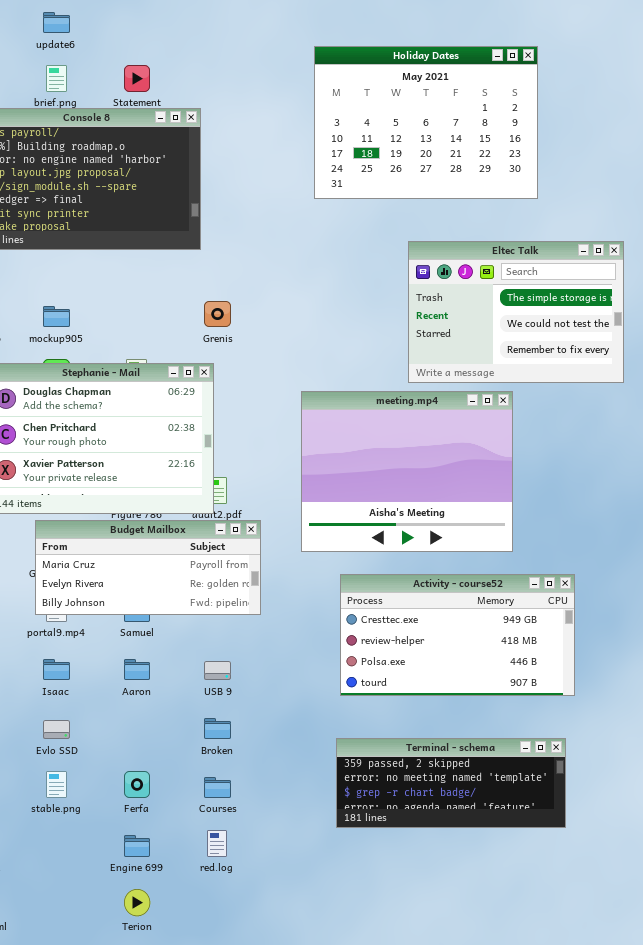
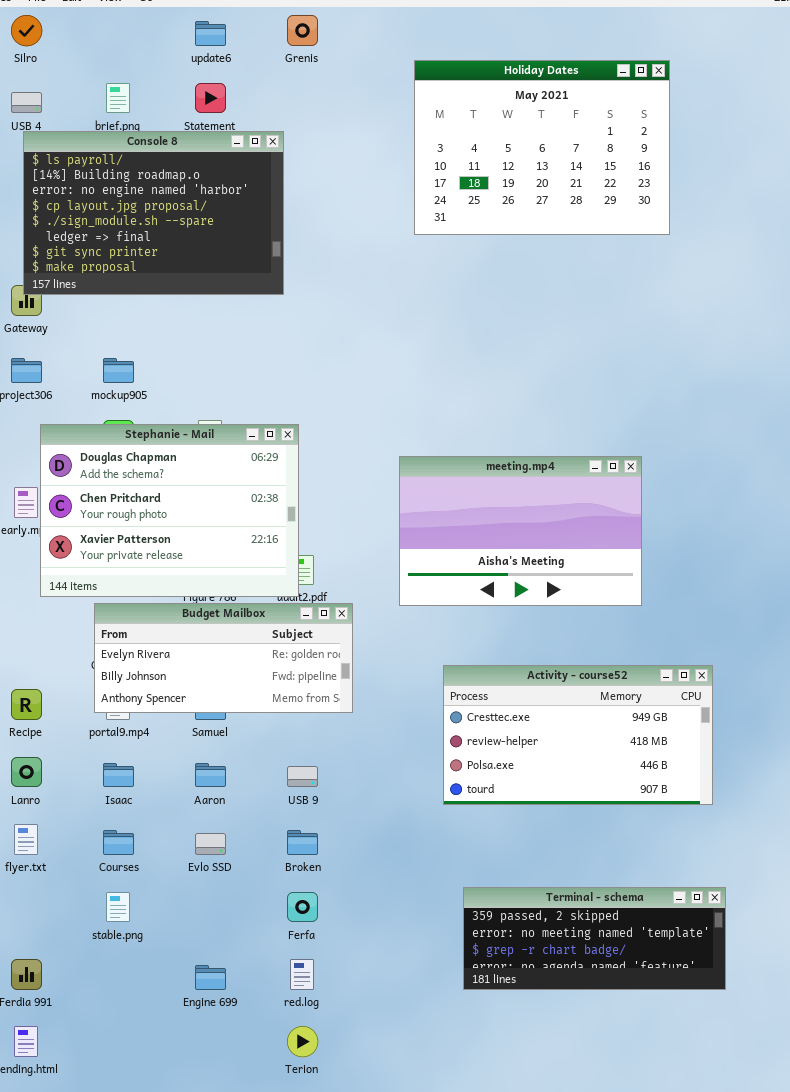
update6: [43,12,70,33] -> [195,21,226,46], moved
Eltec Talk: [408,241,624,383] -> none, closed
Grenis: [204,301,231,327] -> [287,15,318,46], moved
meeting.mp4: [301,391,513,552] -> [399,456,642,606], resized
Budget Mailbox: [35,520,261,615] -> [94,603,353,713], scrolled down 1 row
Evlo SSD: [43,720,70,739] -> [195,833,226,855], moved
Terminal - schema: [336,738,566,828] -> [463,887,726,990], moved
Ferfa: [124,771,150,798] -> [287,892,318,922], moved
Courses: [204,777,231,798] -> [103,830,134,855], moved
Terion: [124,889,150,916] -> [287,1026,318,1057], moved

